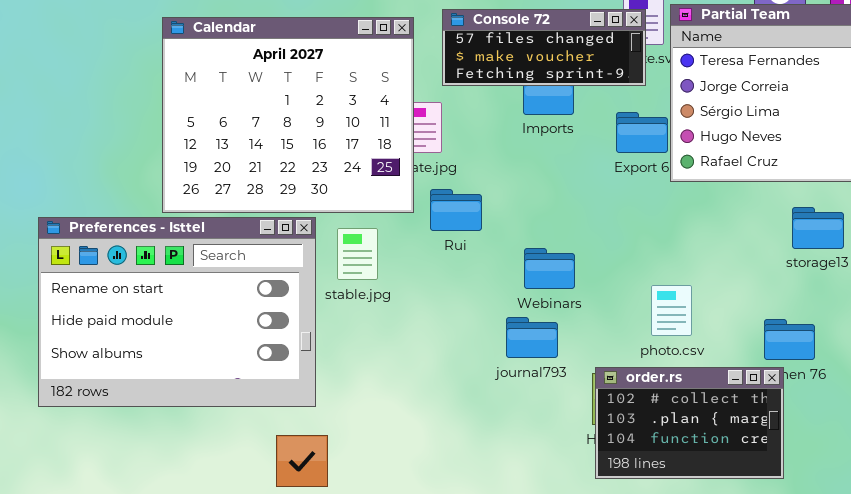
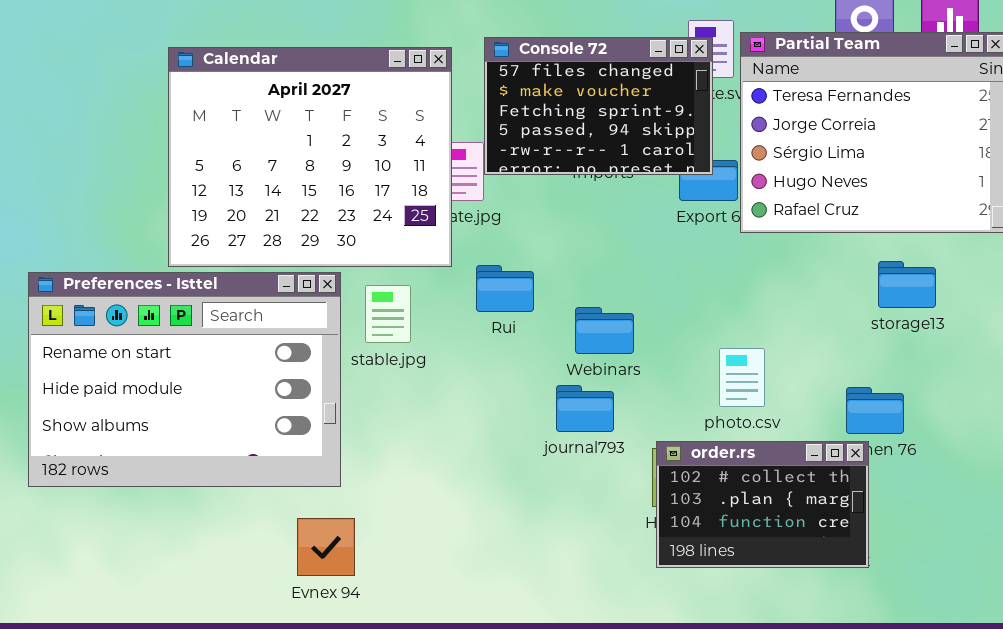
Console 72: [442,9,646,86] -> [484,37,713,175], resized
Rui: [430,189,482,231] -> [476,265,534,312], moved

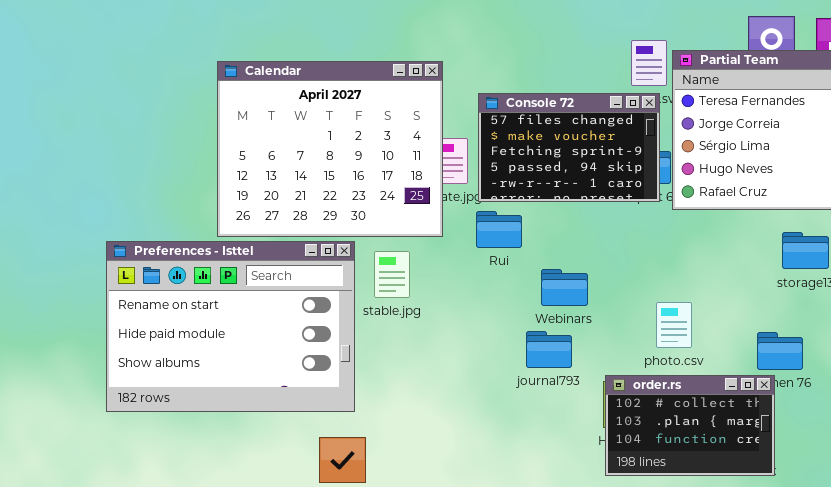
Console 72: [484,37,713,175] -> [478,93,660,202], moved
Rui: [476,265,534,312] -> [476,211,522,248], moved

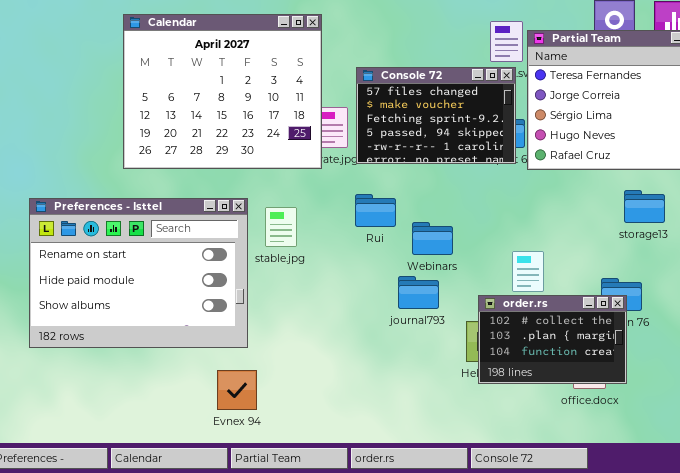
Calendar: [217,61,443,237] -> [123,14,322,169], moved
Rui: [476,211,522,248] -> [355,194,396,227], moved
order.rs: [605,375,775,476] -> [478,295,627,384], moved

